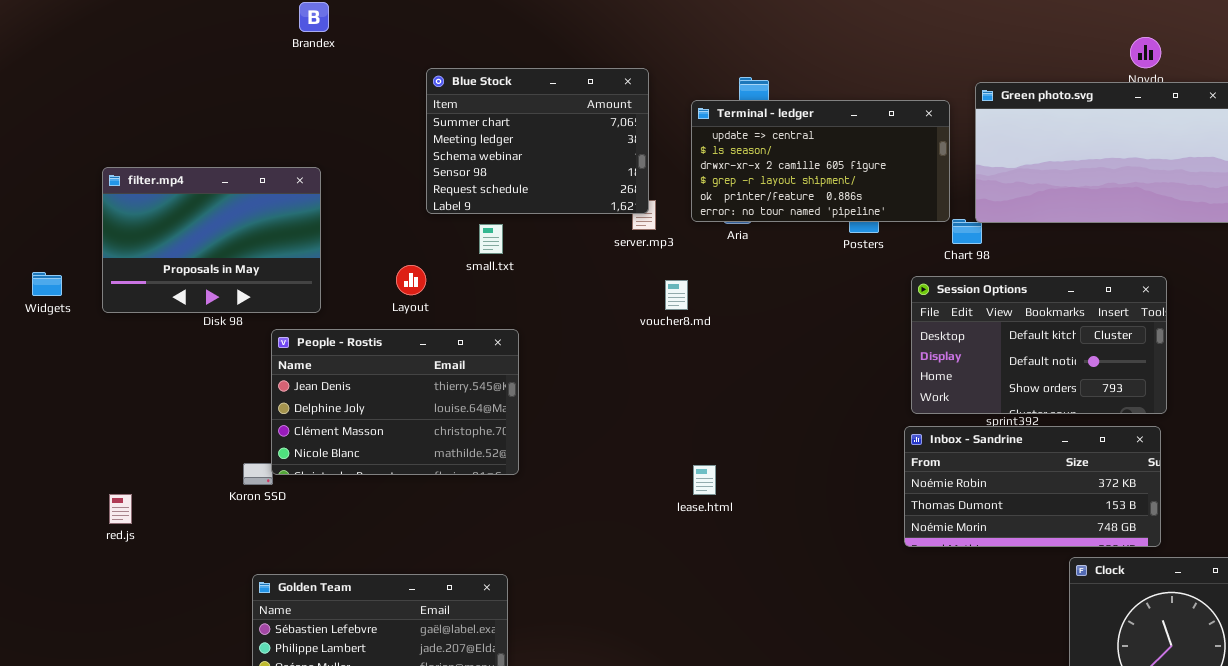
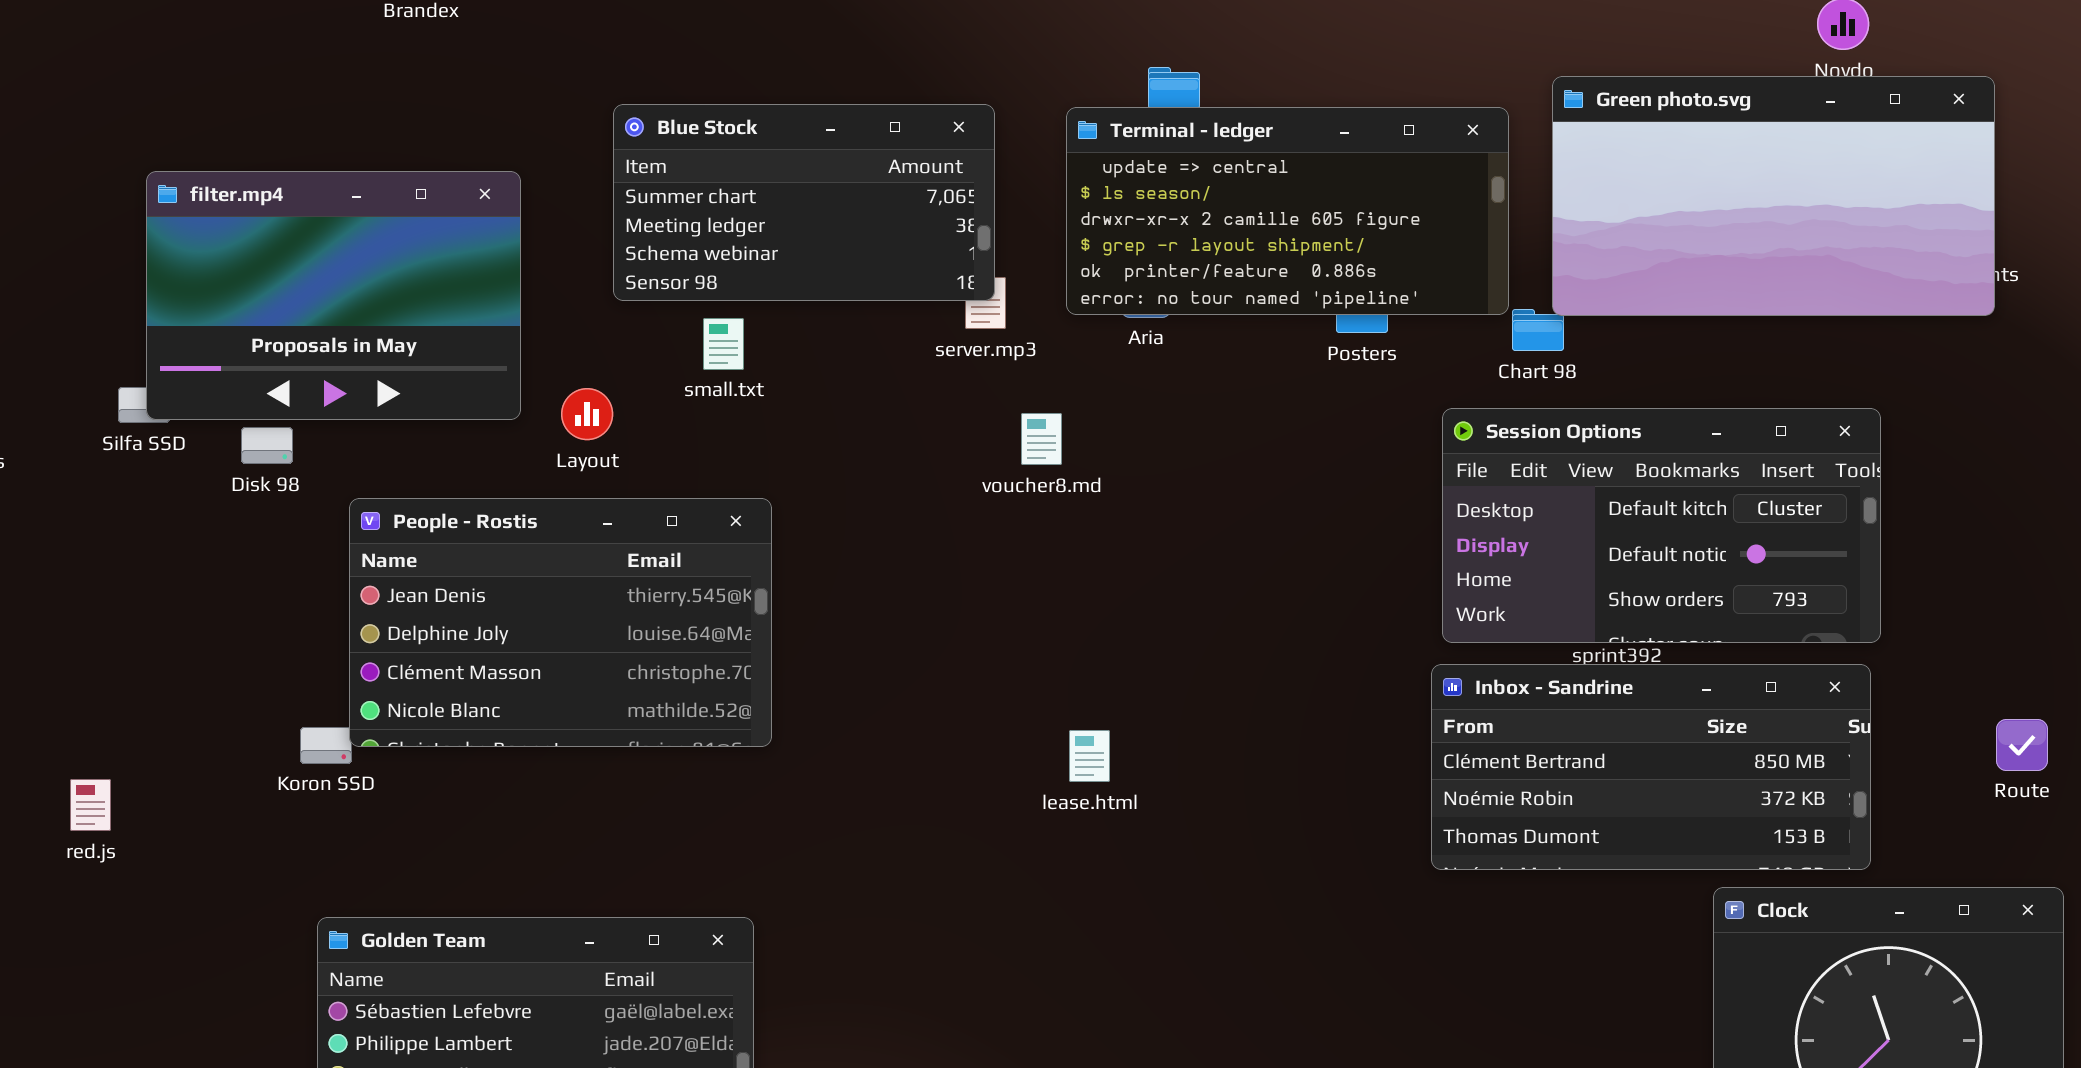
Blue Stock: [426,68,649,214] -> [613,104,995,301], resized
filter.mp4: [102,167,321,313] -> [146,171,521,420], moved
Inbox - Sandrine: [904,426,1161,547] -> [1431,664,1871,870], scrolled up 1 row

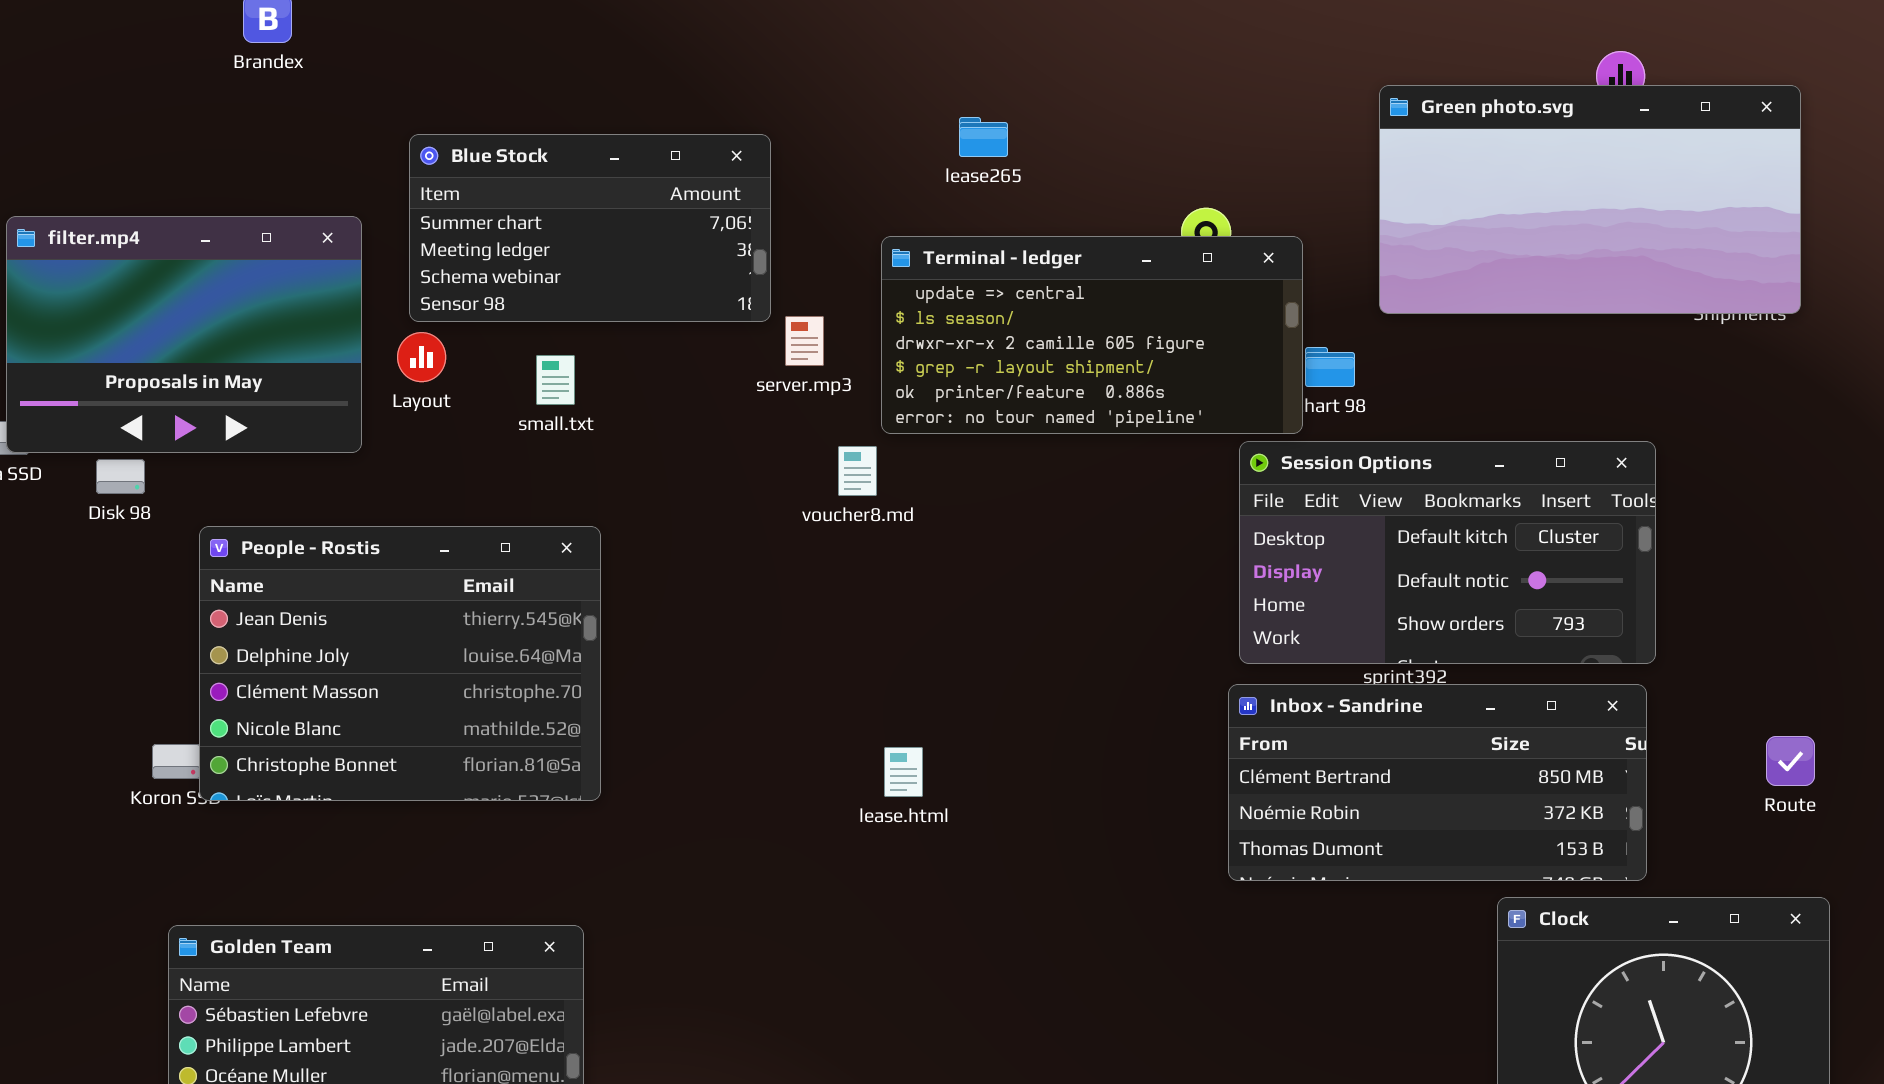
Green photo.svg: [1552,76,1995,316] -> [1379,85,1801,314], moved
Blue Stock: [613,104,995,301] -> [409,134,771,322], moved
Terminal - ledger: [1066,107,1509,315] -> [881,236,1303,434], moved
Layout: [561,388,613,440] -> [397,332,446,382], moved
People - Rostis: [349,498,772,747] -> [199,526,601,801], resized

